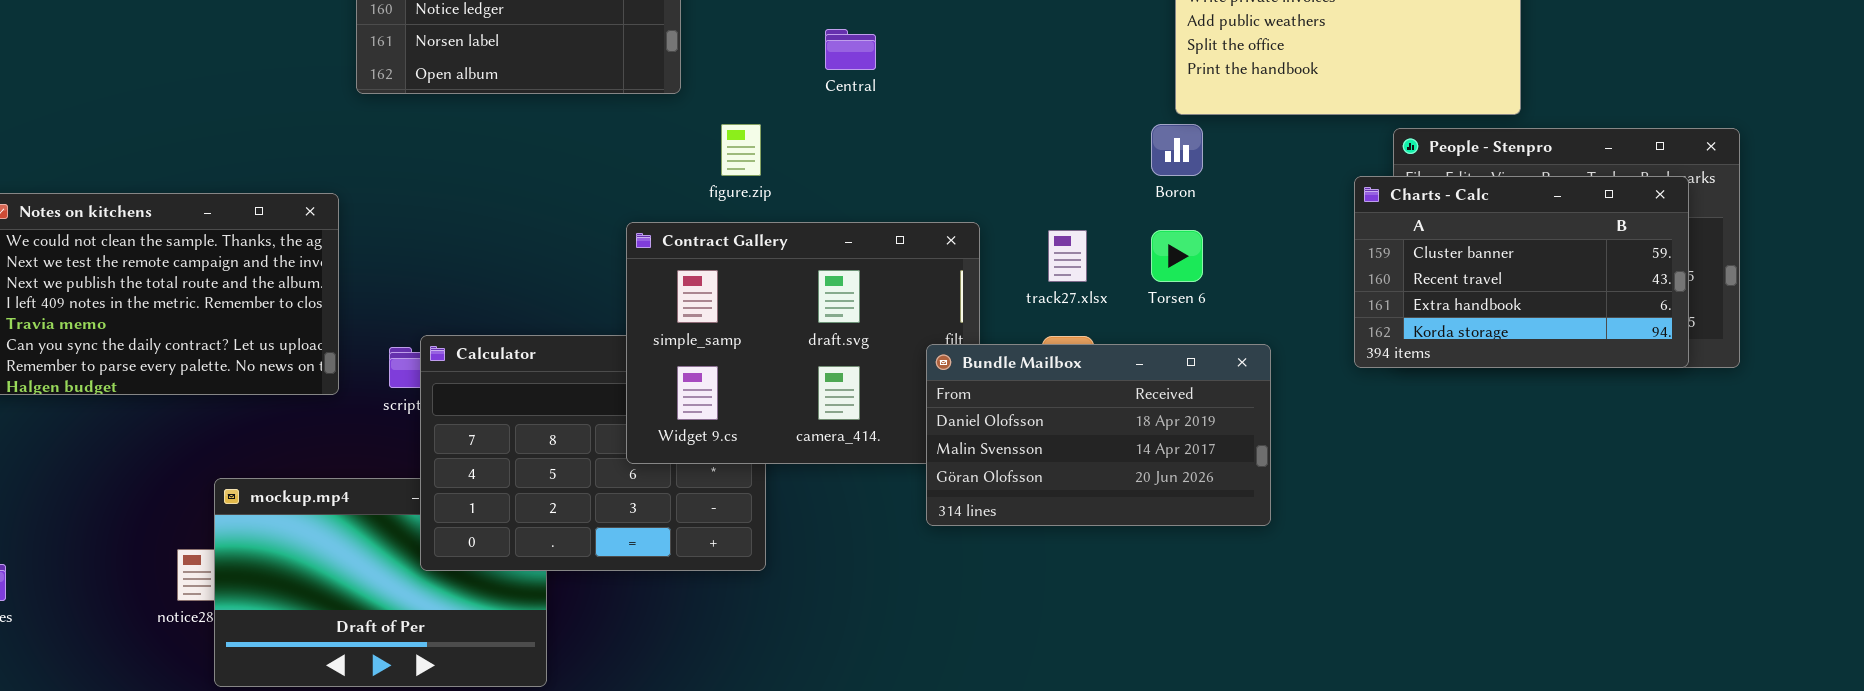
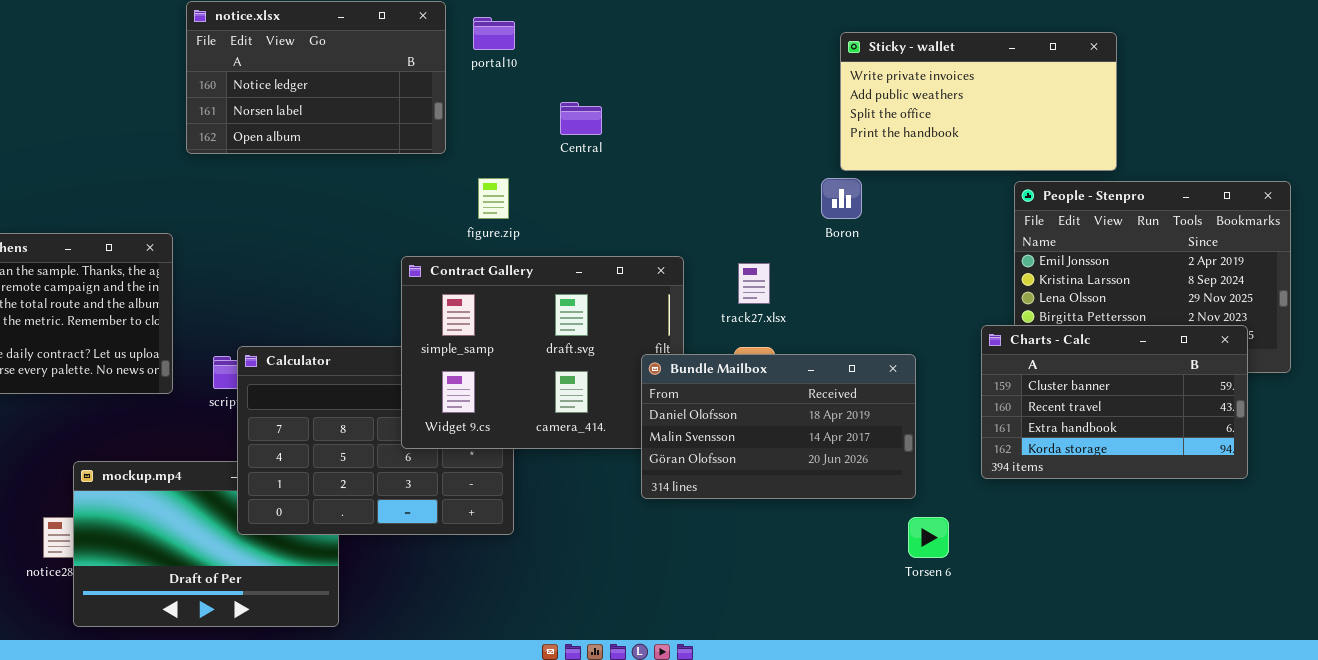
Charts - Calc: [1354,176,1689,368] -> [981,325,1248,479], moved
Torsen 6: [1151,230,1203,282] -> [908,517,949,558], moved

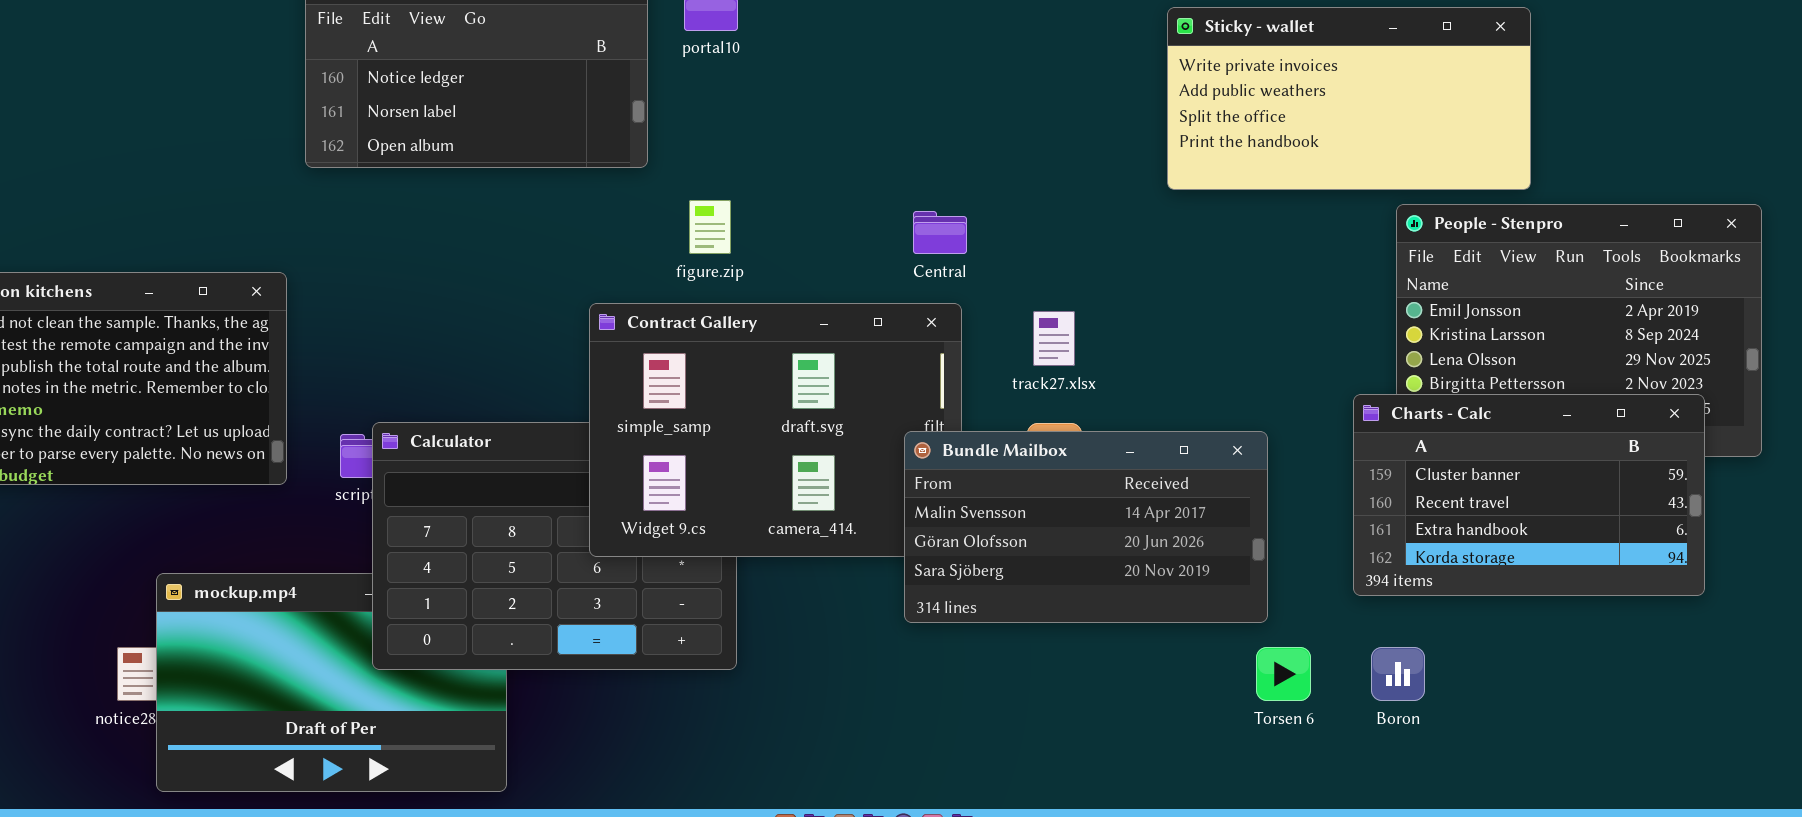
Central: [560,102,602,135] -> [913,211,967,254], moved
Boron: [821,178,862,219] -> [1371,647,1425,701], moved
Bundle Mailbox: [641,354,916,499] -> [904,431,1268,623], scrolled down 1 row

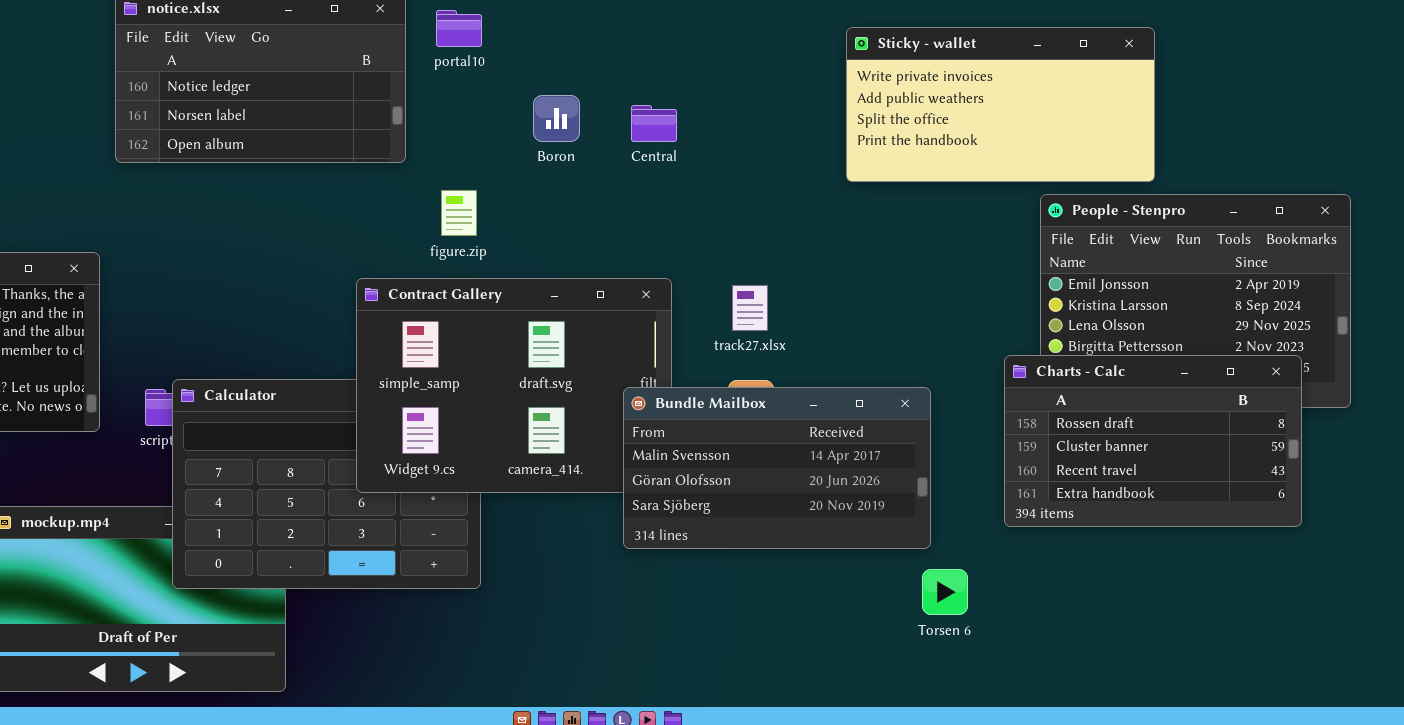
Central: [913,211,967,254] -> [631,105,677,142], moved
Charts - Calc: [1353,394,1705,596] -> [1004,355,1302,527], scrolled up 1 row
Boron: [1371,647,1425,701] -> [533,95,580,142], moved

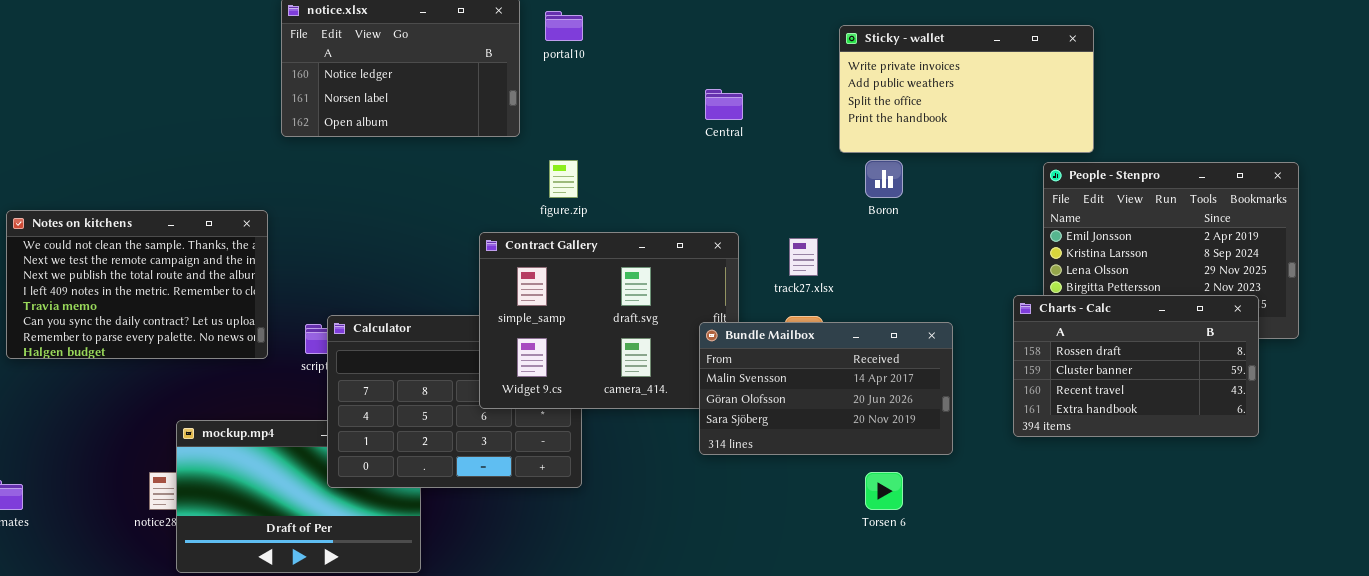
Sticky - wallet: [846,27,1155,182] -> [839,25,1094,153], moved
Boron: [533,95,580,142] -> [865,160,903,198], moved
Torsen 6: [922,569,968,615] -> [865,472,903,510], moved

